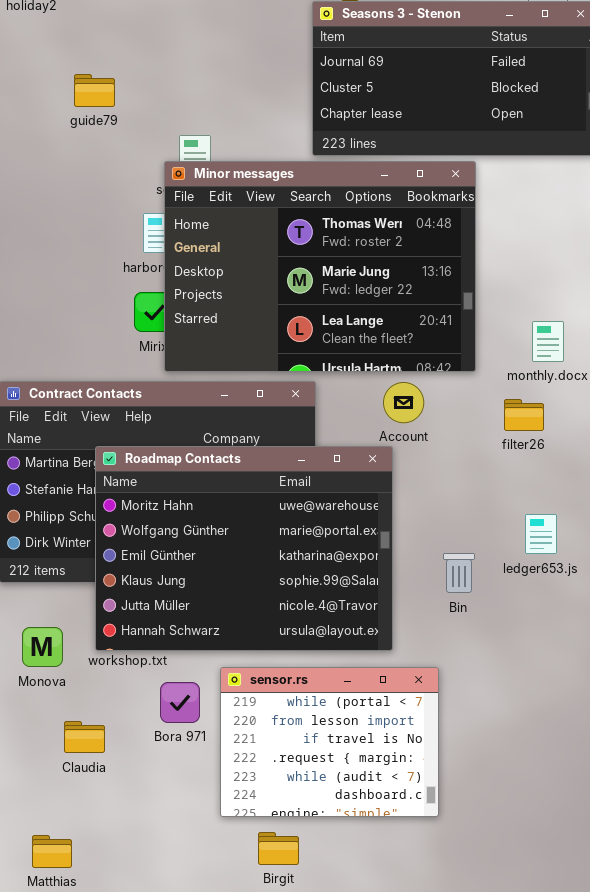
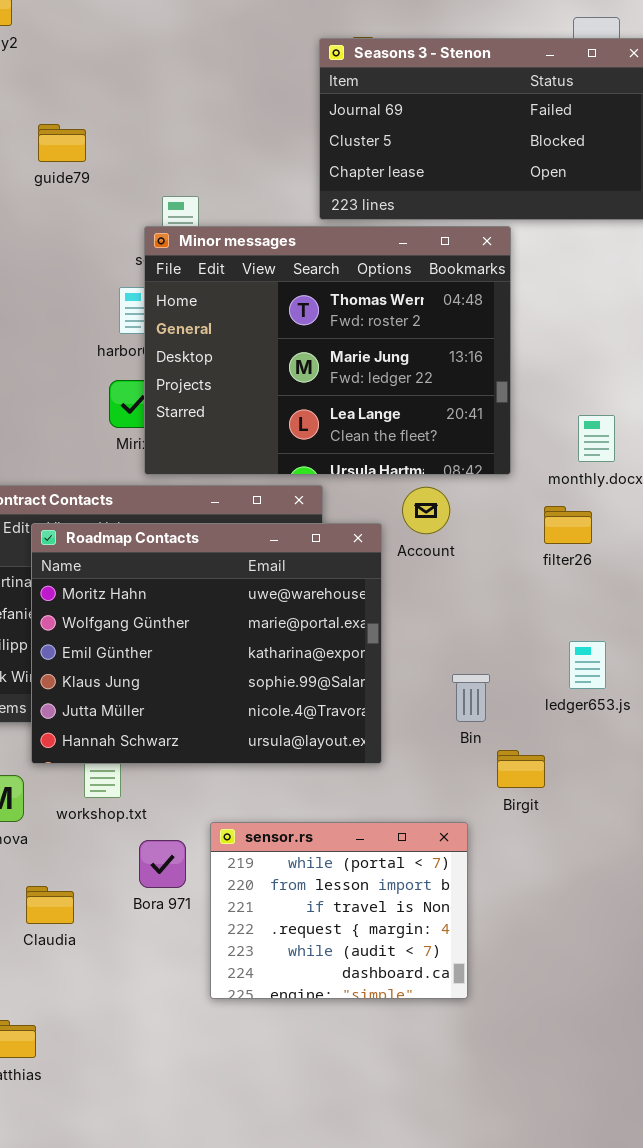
Roadmap Contacts: [95,446,393,651] -> [31,523,382,764], moved
Bin: [443,553,475,593] -> [452,674,490,722], moved
Birgit: [258,832,299,865] -> [497,750,545,788], moved

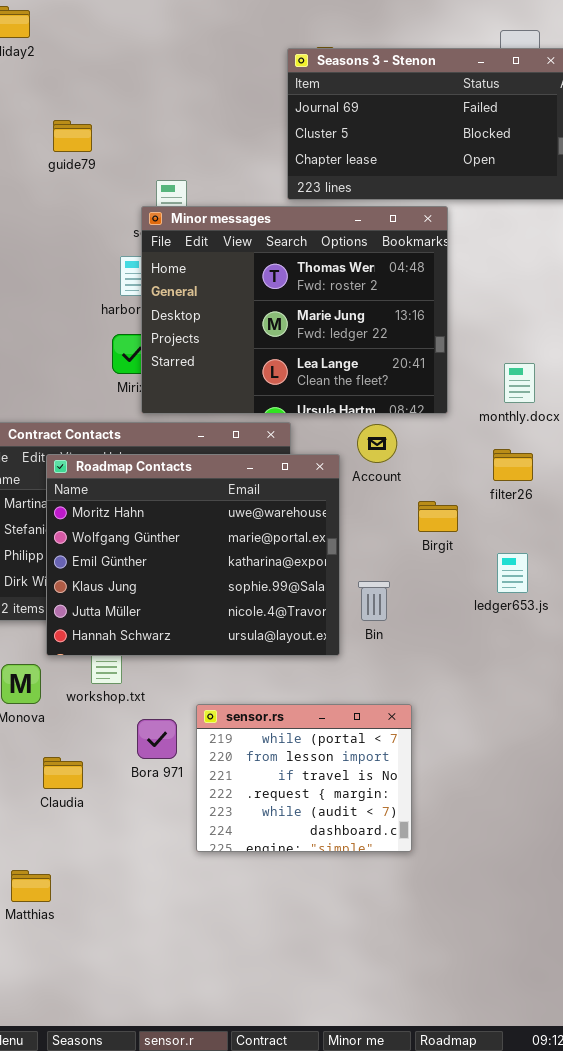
filter26: [544,506,592,544] -> [493,449,533,481], moved
Bin: [452,674,490,722] -> [358,581,390,621], moved
Birgit: [497,750,545,788] -> [418,501,458,532], moved

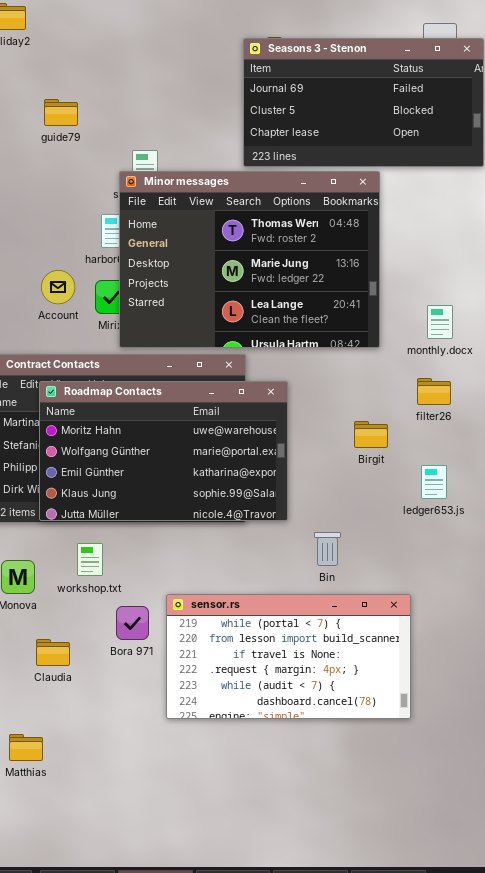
Account: [357,424,397,463] -> [41,270,75,304], moved
Roadmap Contacts: [46,454,340,656] -> [39,381,288,521], resized
Bin: [358,581,390,621] -> [314,532,341,566], moved
sensor.rs: [196,704,412,852] -> [166,594,411,719], resized

